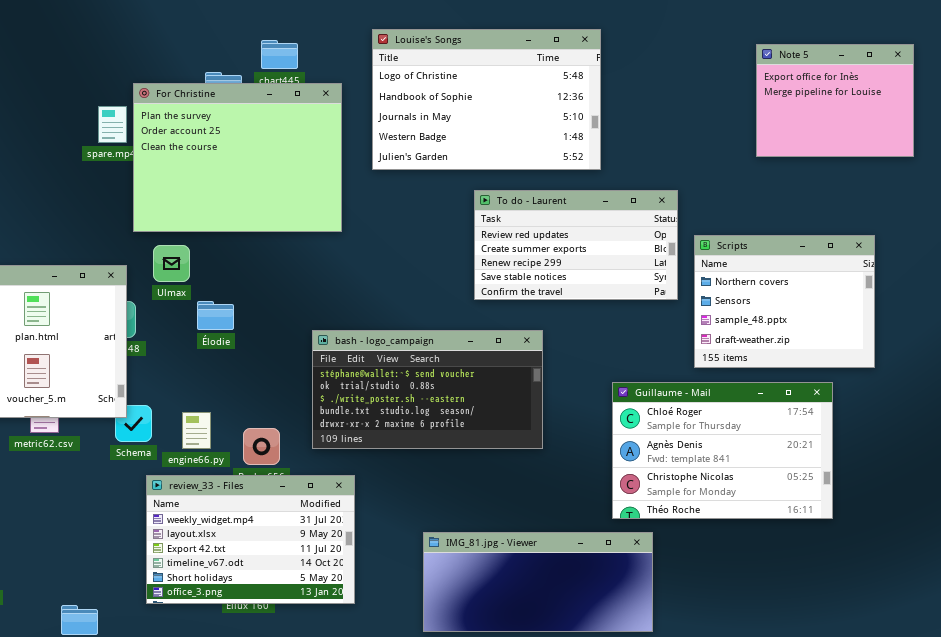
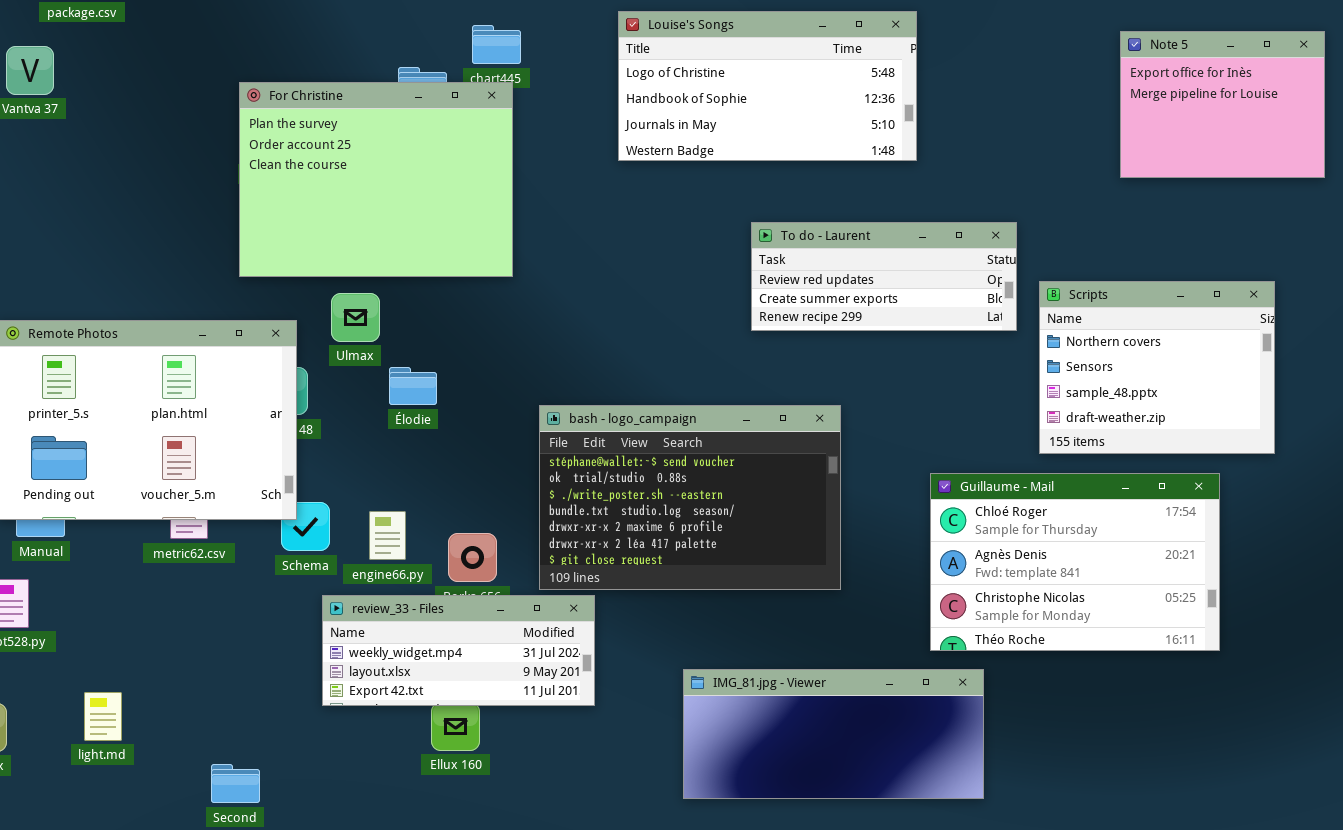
Louise's Songs: [372,29,601,170] -> [618,11,917,161], resized
For Christine: [133,83,342,232] -> [239,82,513,277], moved
To do - Laurent: [474,190,678,300] -> [751,222,1017,331], resized
bash - logo_campaign: [312,330,543,449] -> [539,405,841,590], resized
review_33 - Files: [146,475,355,604] -> [322,595,595,706], resized

